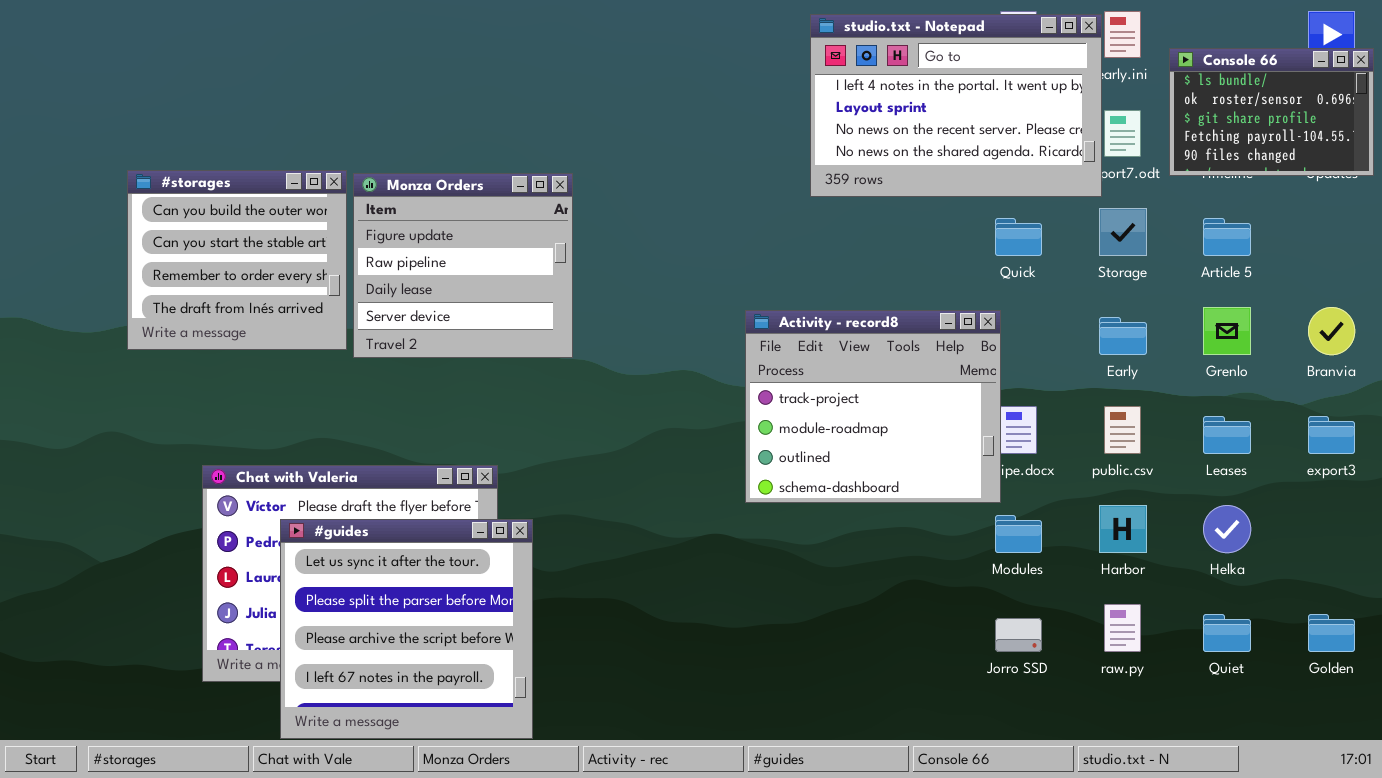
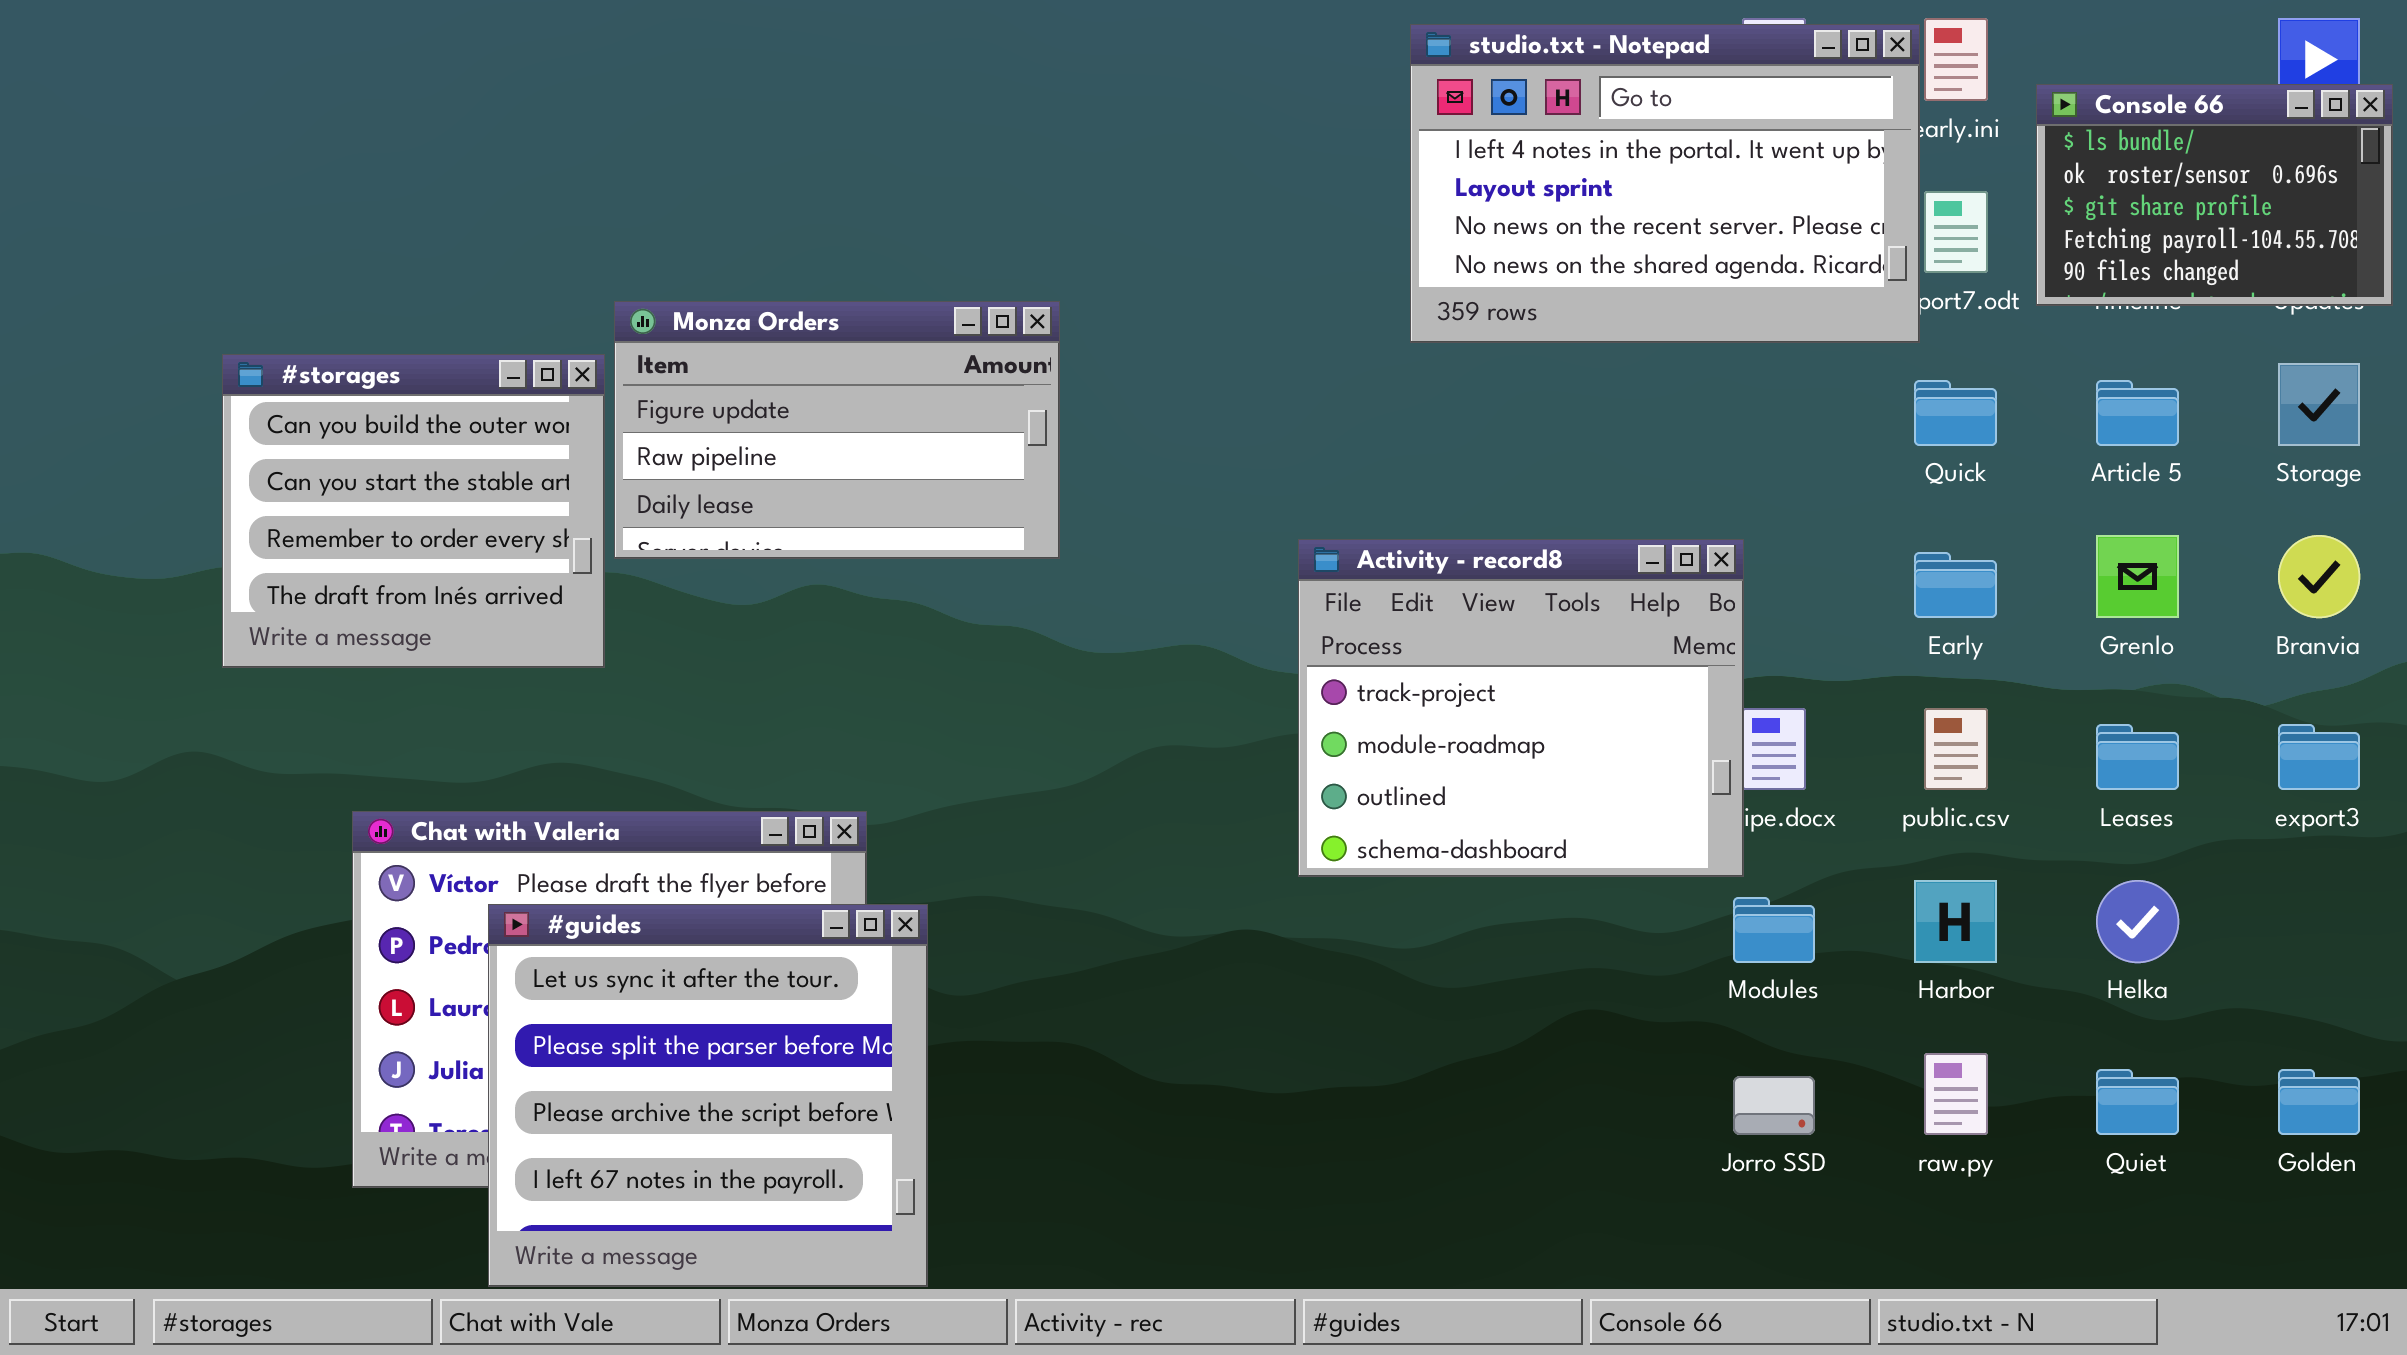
#storages: [127,170,347,350] -> [222,354,605,668], moved
Monza Orders: [353,173,573,358] -> [614,301,1060,559], resized
Storage: [1099,208,1147,256] -> [2278,363,2360,446], moved
Quick: [995,218,1042,256] -> [1914,380,1997,446], moved

